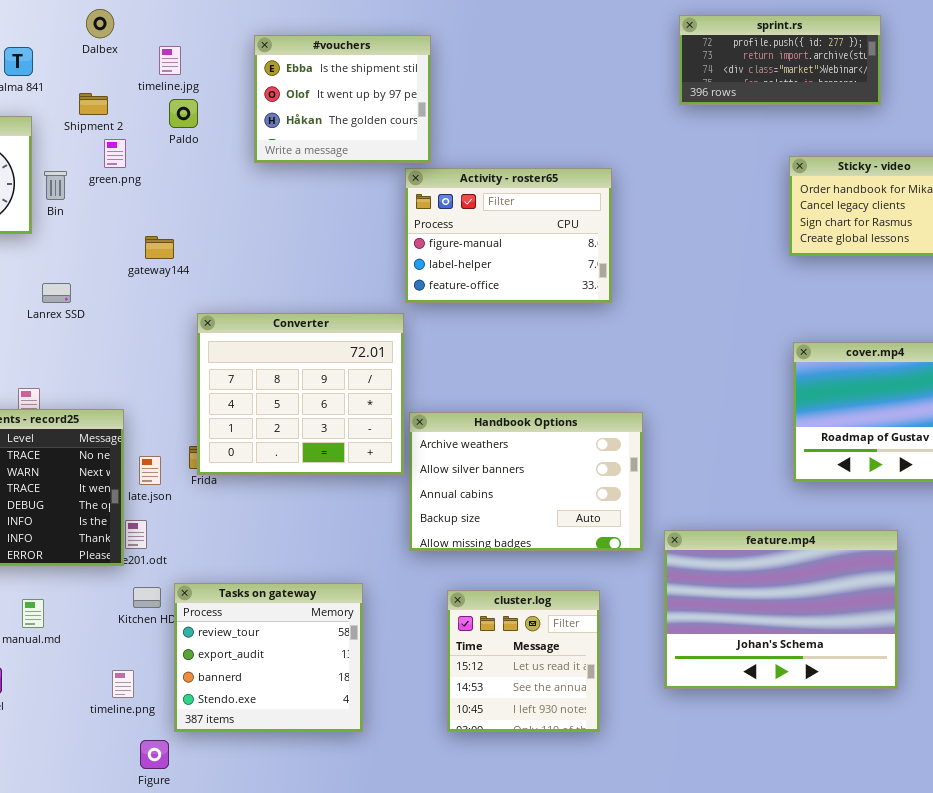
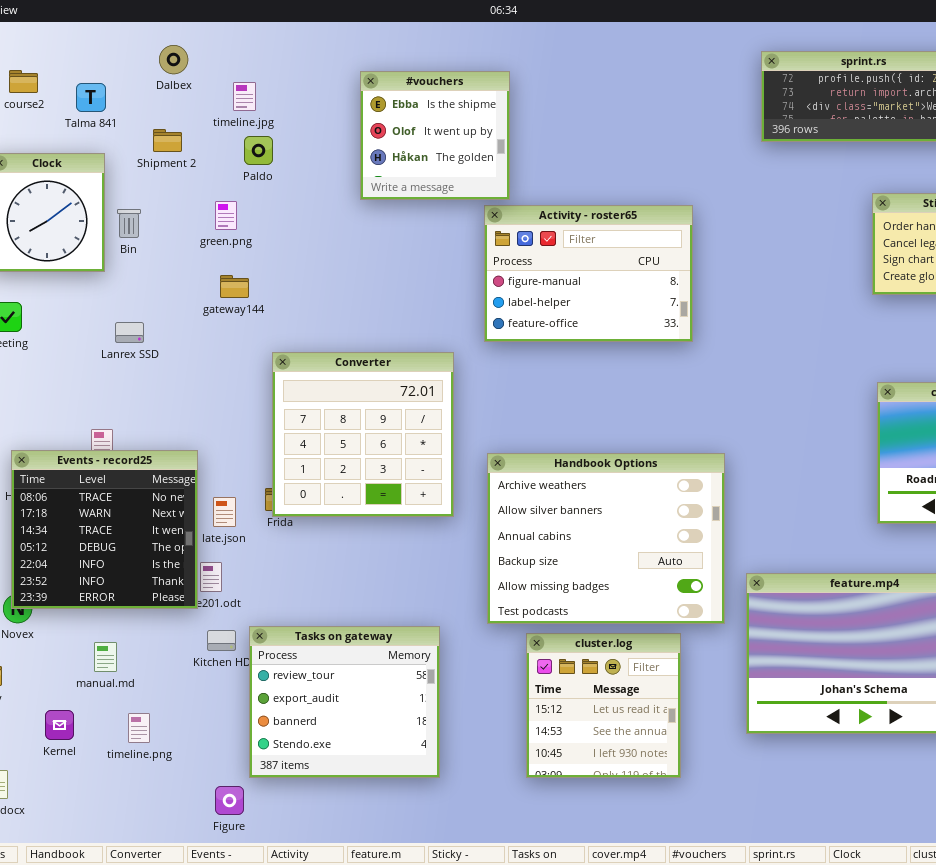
#vouchers: [254,35,431,163] -> [360,71,510,200], resized
green.png: [104,139,126,168] -> [215,201,237,230], moved
Converter: [197,313,404,475] -> [272,352,454,517], resized
Handbook Options: [409,412,643,551] -> [487,453,725,624], resized
timeline.png: [112,670,134,698] -> [128,713,150,743], moved

